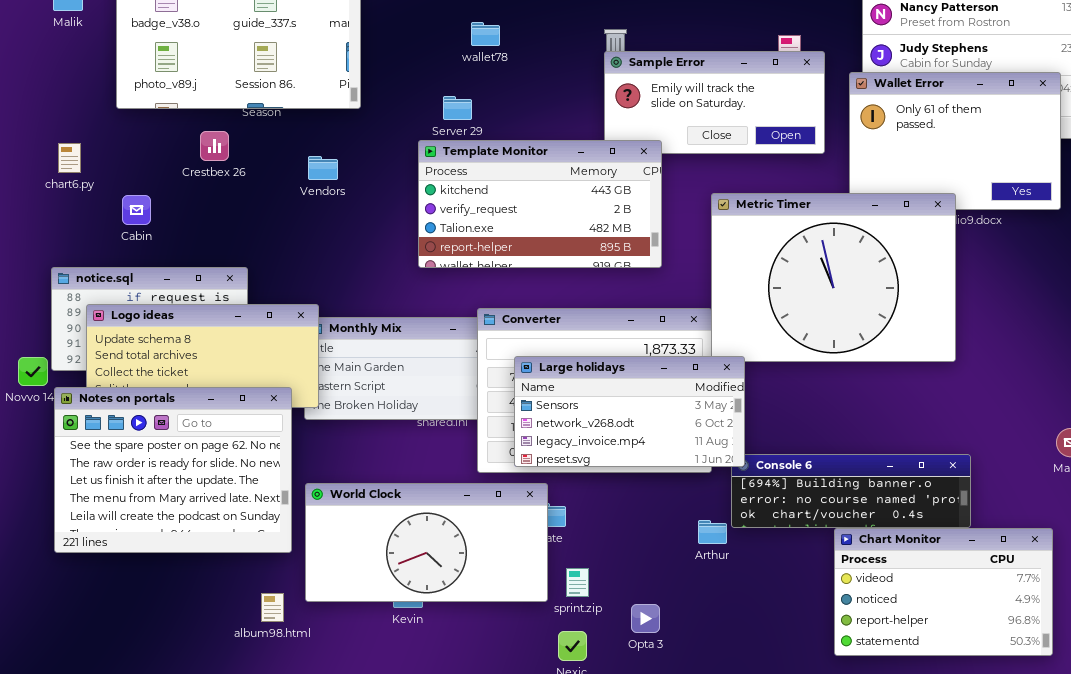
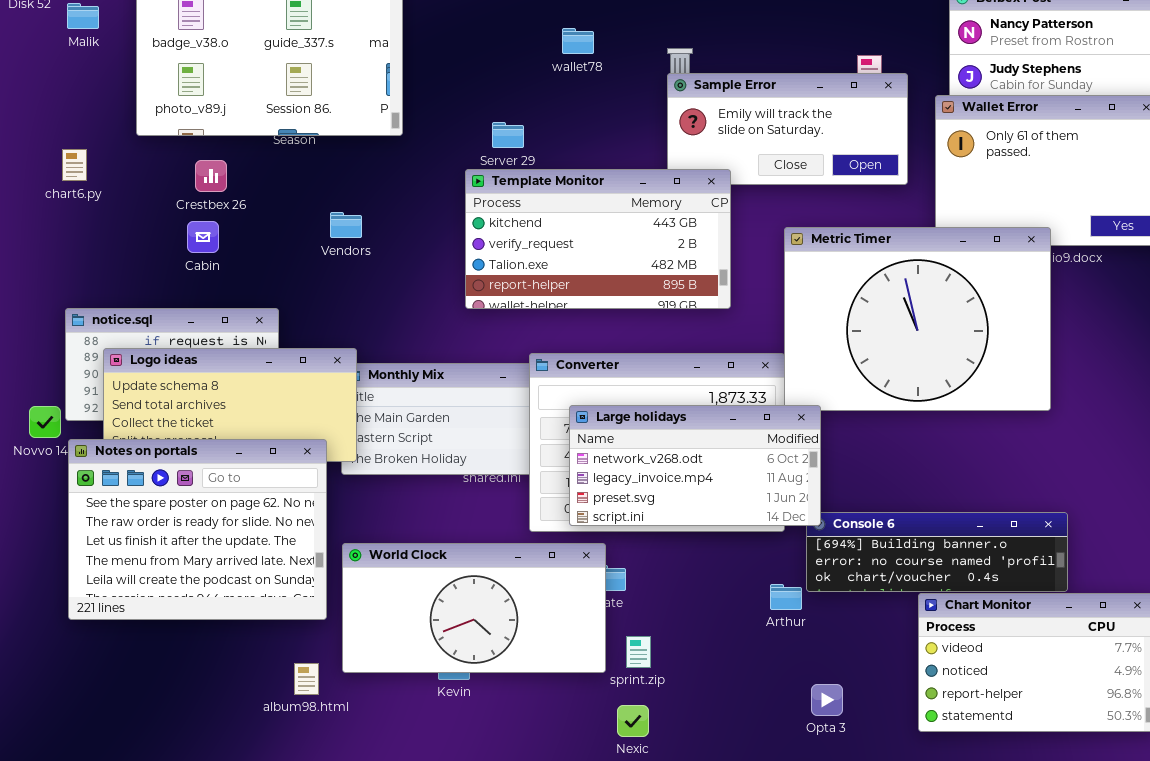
wallet78: [471,22,500,46] -> [562,28,594,54], moved
Crestbex 26: [200,131,229,161] -> [195,160,227,192], moved
chart6.py: [58,143,81,173] -> [62,149,87,181], moved
Vendors: [308,156,338,180] -> [330,212,362,238], moved
Cabin: [122,195,151,225] -> [187,221,219,253], moved
Large holidays: [514,356,745,467] -> [569,405,821,526], scrolled down 1 row
Opta 3: [631,604,660,633] -> [811,684,843,716], moved

